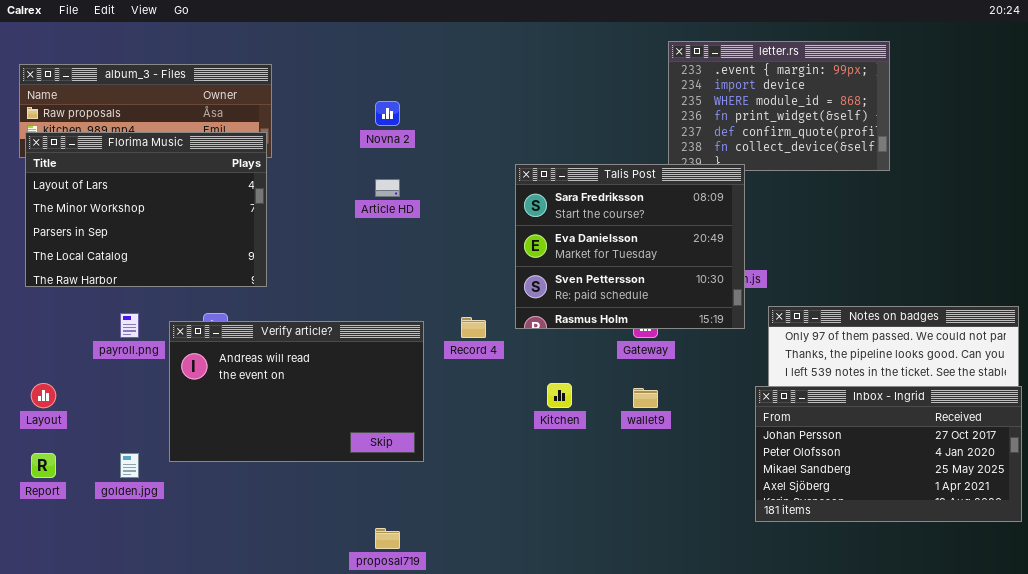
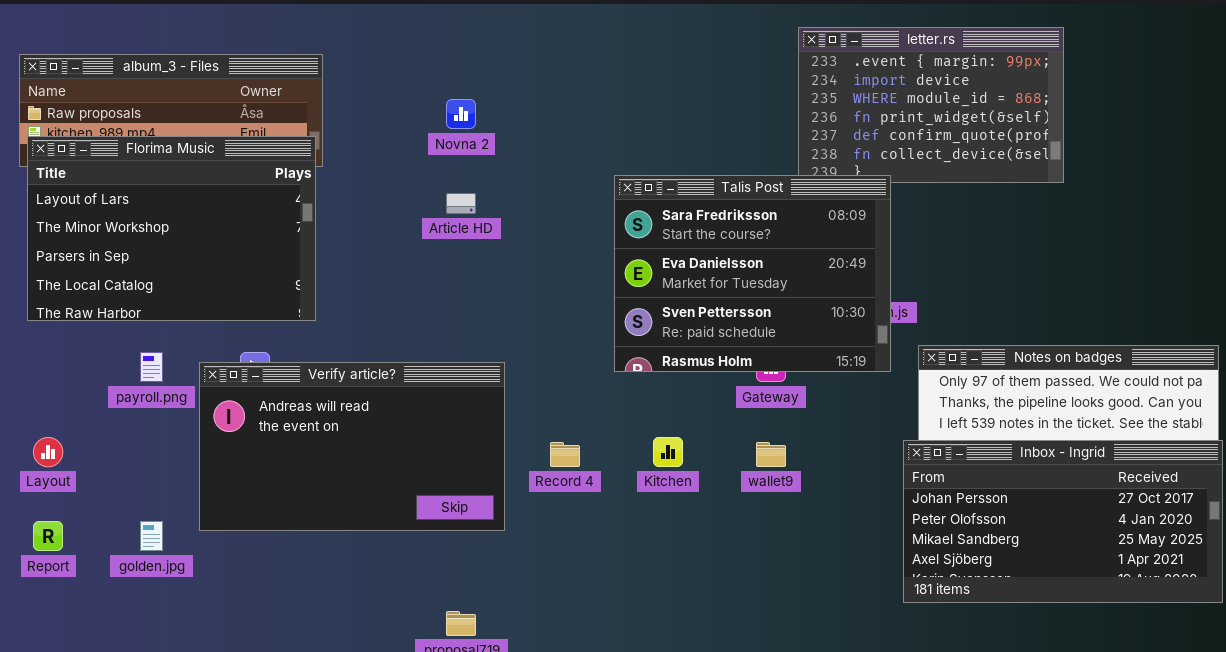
Record 4: [461,317,486,338] -> [550,442,580,467], moved

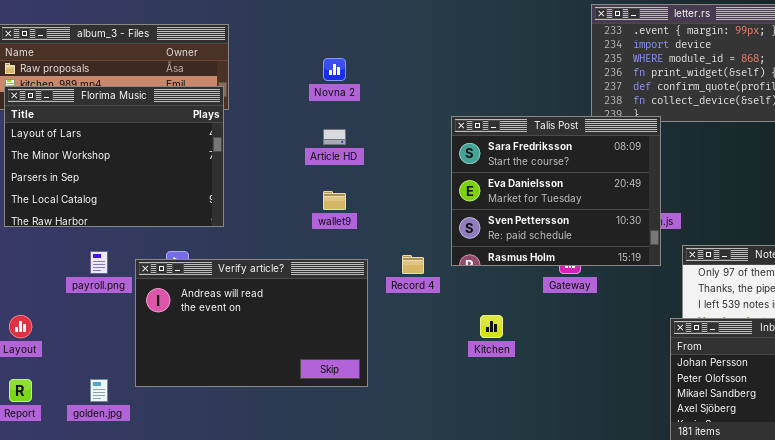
Record 4: [550,442,580,467] -> [402,255,424,274], moved
wallet9: [756,442,786,467] -> [323,191,346,210], moved

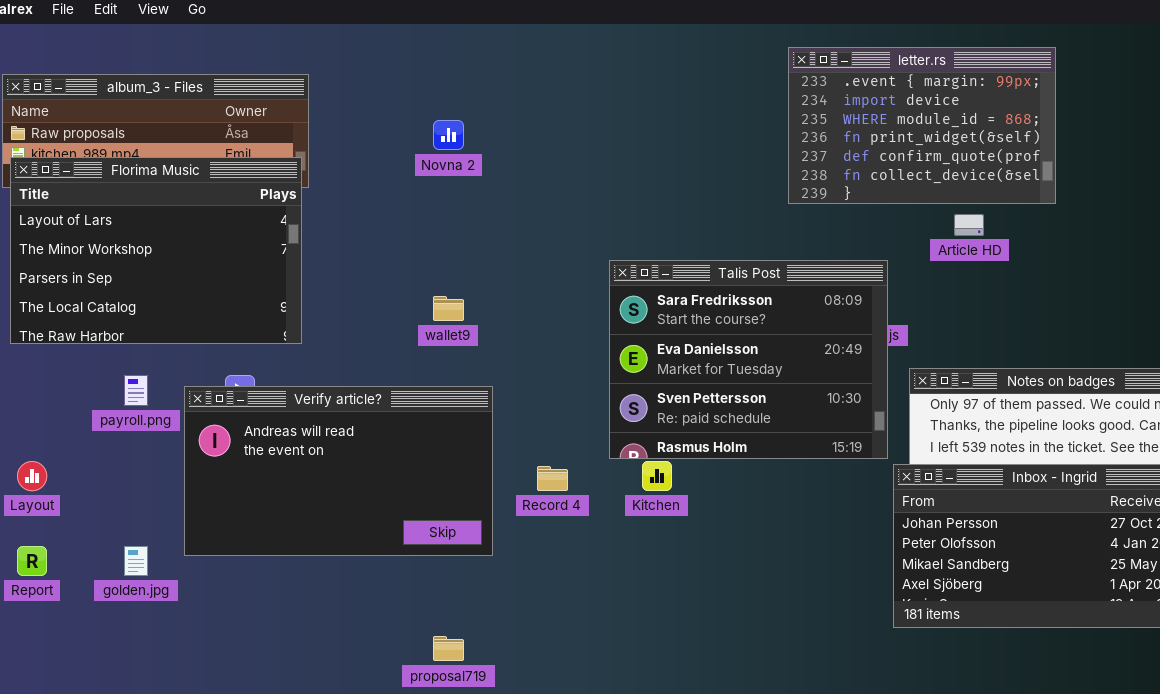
Talis Post: [451,116,661,266] -> [609,260,888,459], moved
Article HD: [323,129,346,145] -> [954,214,984,236], moved
Record 4: [402,255,424,274] -> [537,466,568,491], moved

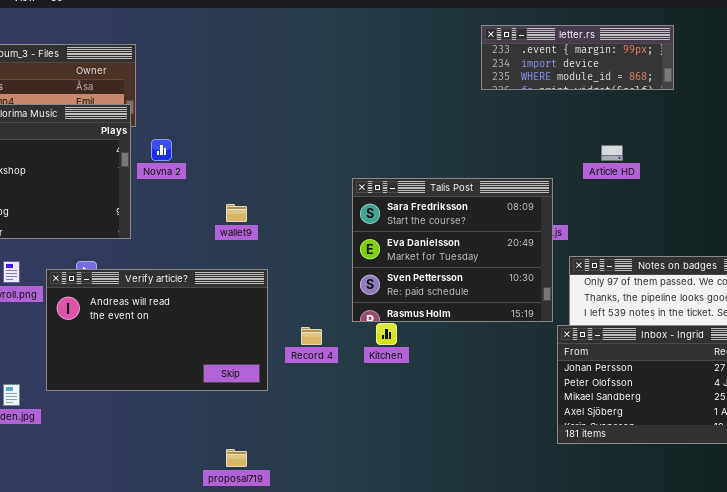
letter.rs: [788,47,1056,204] -> [481,25,674,90], resized
Novna 2: [433,120,464,150] -> [151,139,172,161], moved

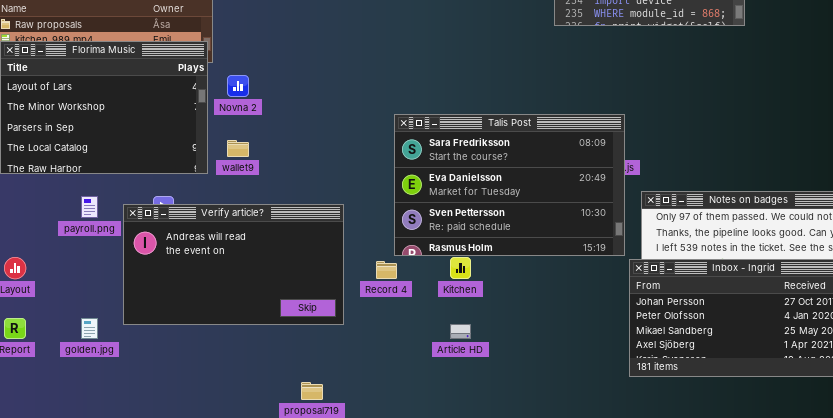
Article HD: [601,145,623,161] -> [450,324,471,339], moved
Talis Post: [352,178,553,322] -> [394,114,625,256], resized
wallet9: [226,204,247,222] -> [227,140,249,157], moved

